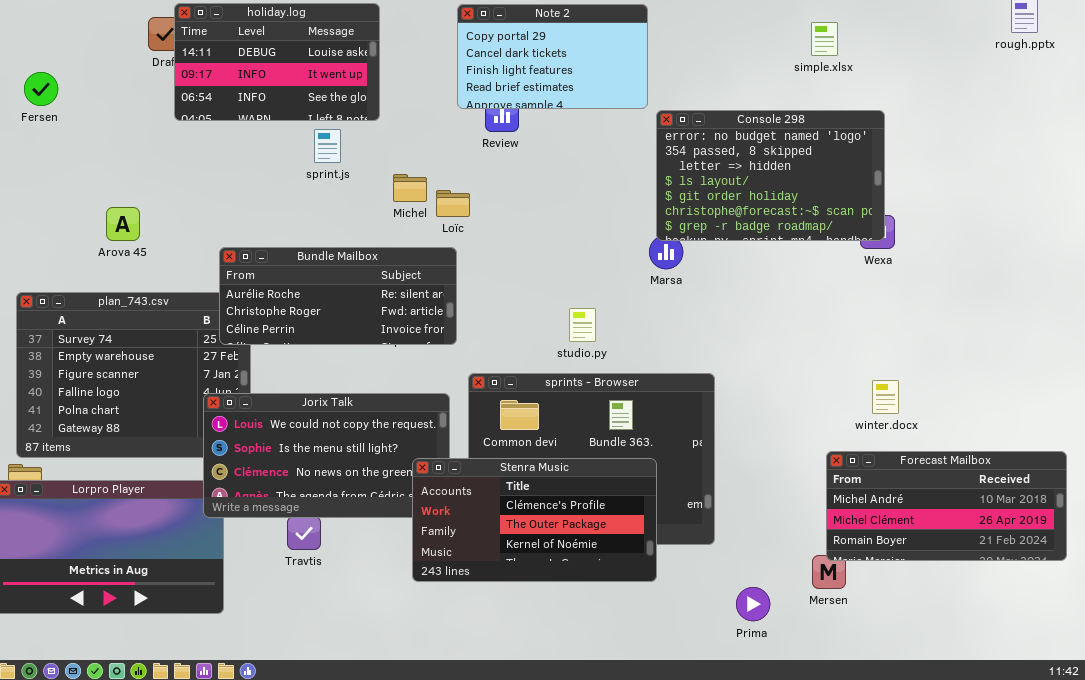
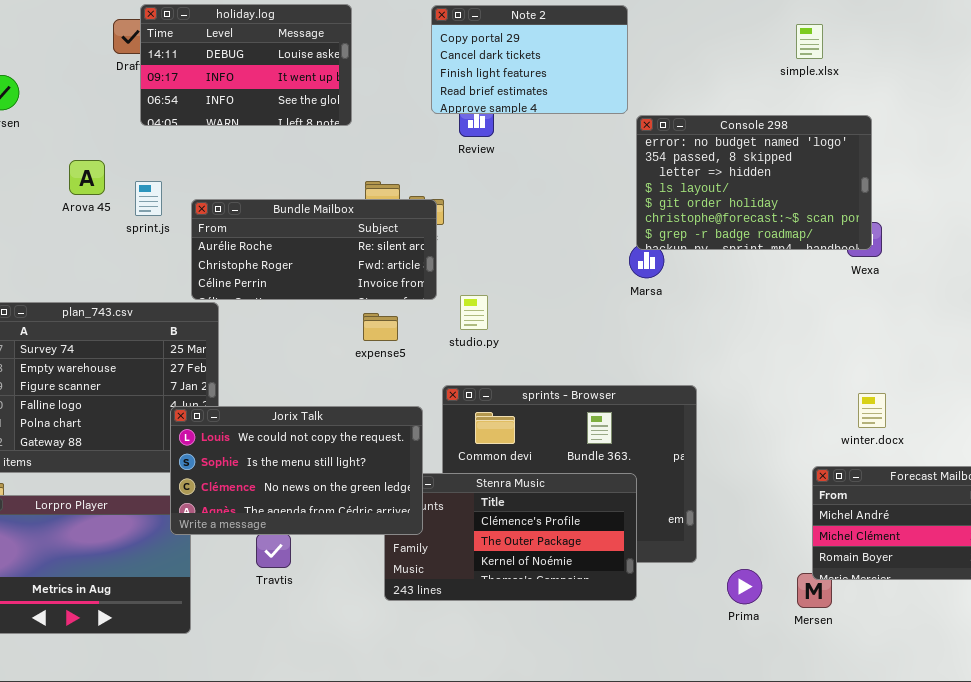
sprint.js: [314,129,341,163] -> [135,181,162,216], moved
Arova 45: [106,207,140,241] -> [69,160,105,195], moved
Bundle Mailbox: [219,247,457,345] -> [191,199,437,300], moved
studio.py: [569,308,596,342] -> [460,295,488,330], moved
Jorix Talk: [203,393,450,518] -> [170,406,423,535], raised
Prima: [736,587,770,621] -> [727,569,762,604], moved

